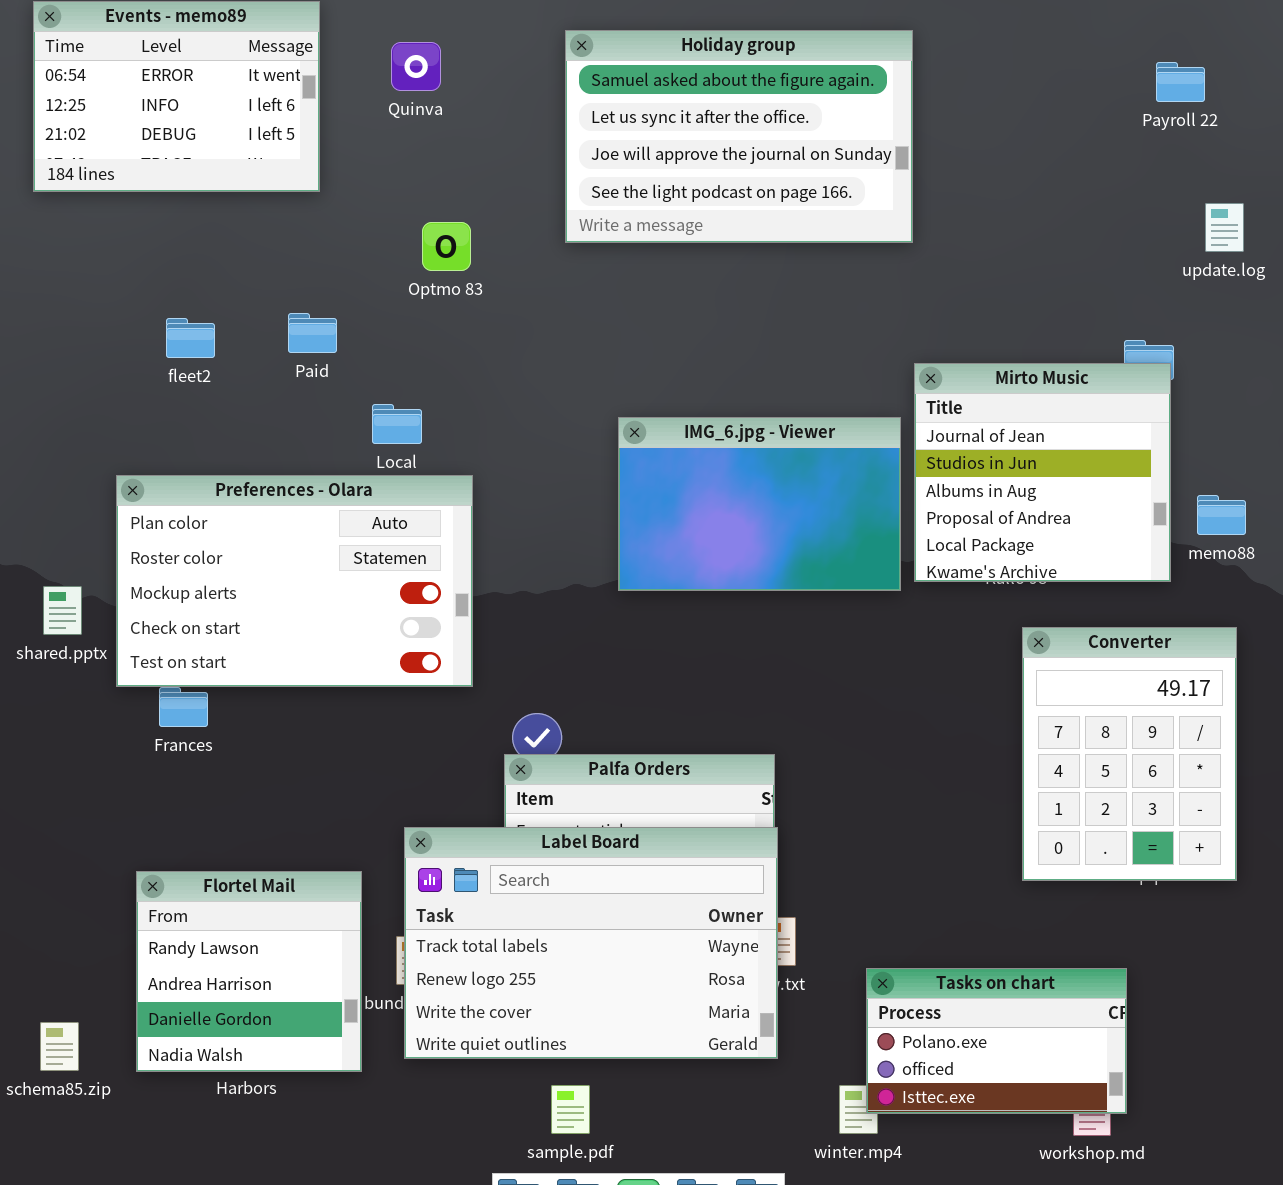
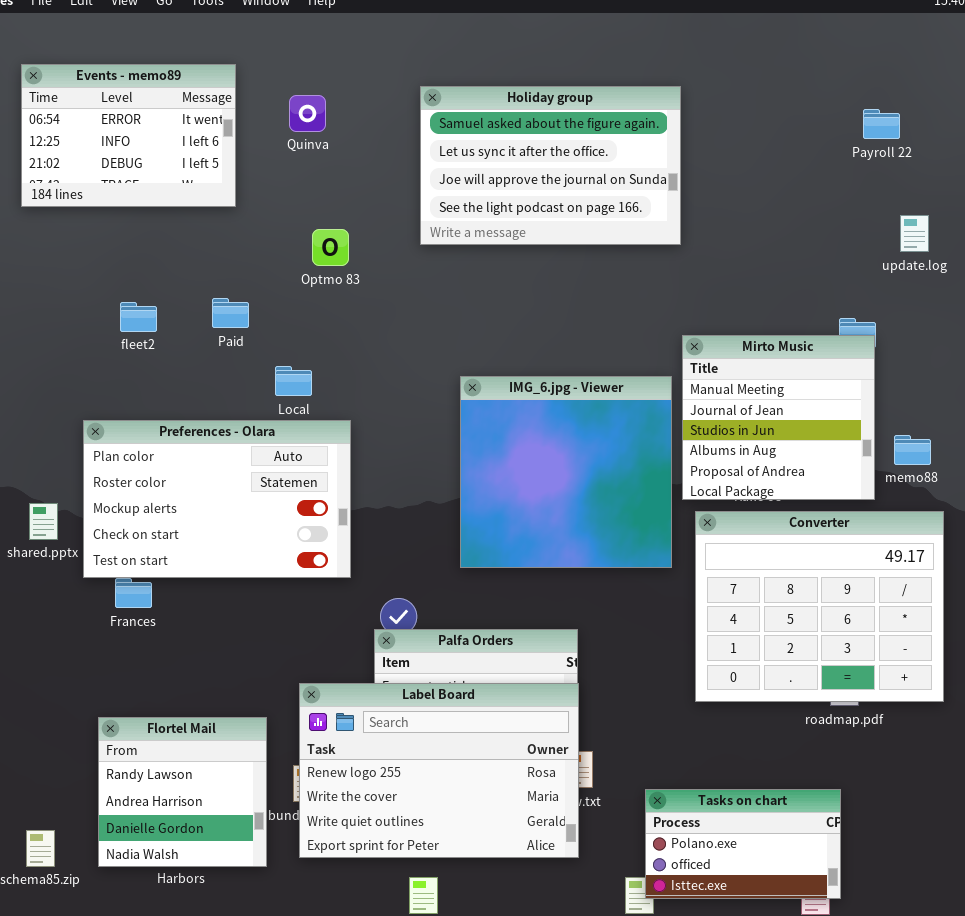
Mirto Music: [914,363,1171,582] -> [682,335,875,500], scrolled up 1 row
IMG_6.jpg - Viewer: [618,417,901,591] -> [460,376,672,568], resized
Converter: [1022,627,1237,881] -> [695,511,944,702], moved, resized
Label Board: [404,827,778,1059] -> [299,683,579,858], scrolled down 1 row

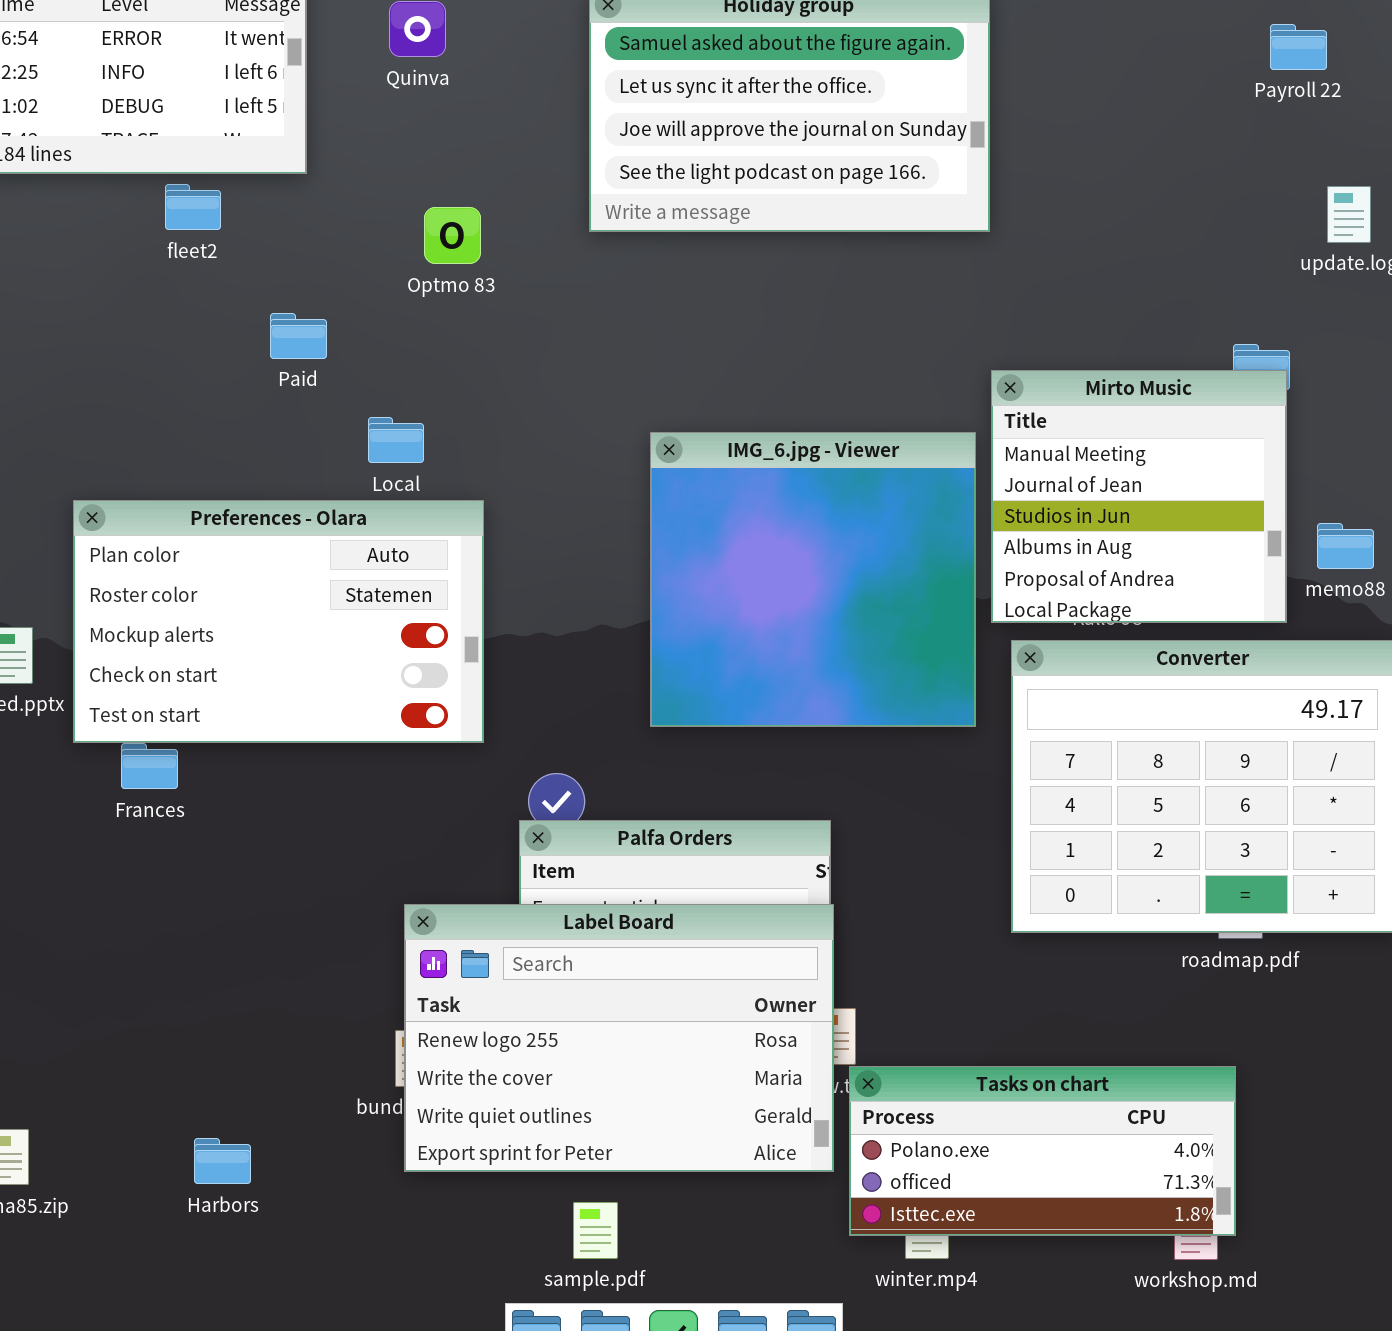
fleet2: [120,302,157,332] -> [165,184,221,230], moved
Flortel Mail: [98,717,267,867] -> none, closed
Tasks on chart: [645,789,841,899] -> [849,1066,1236,1236], resized

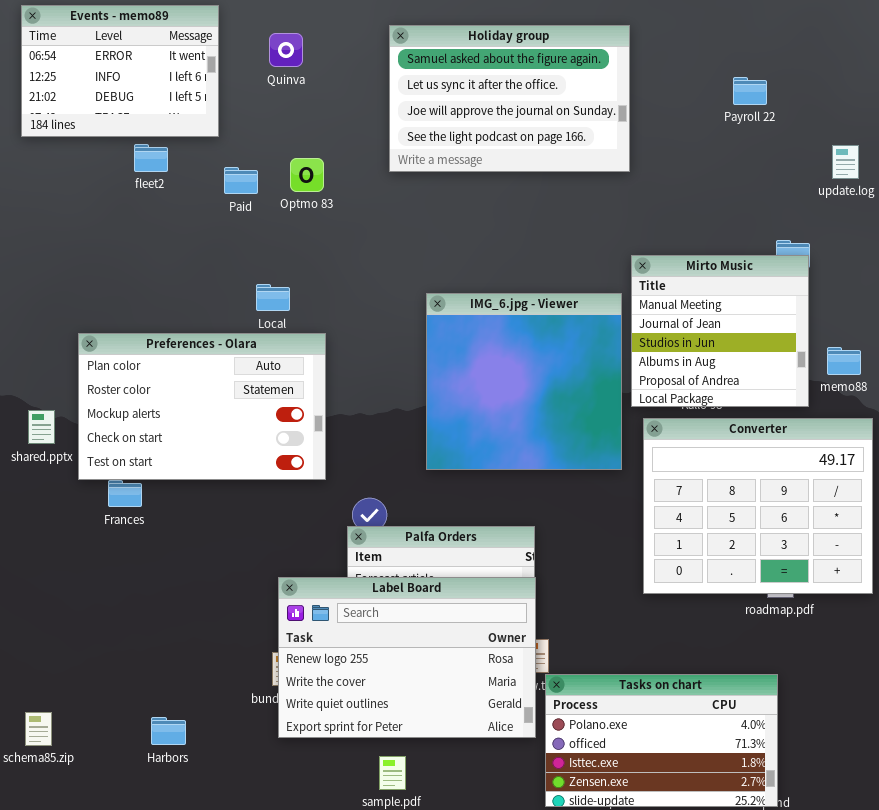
Payroll 22: [1270,24,1327,70] -> [733,77,767,105], moved
Paid: [270,313,327,359] -> [224,167,258,194], moved
Tasks on chart: [849,1066,1236,1236] -> [545,674,778,807], resized

